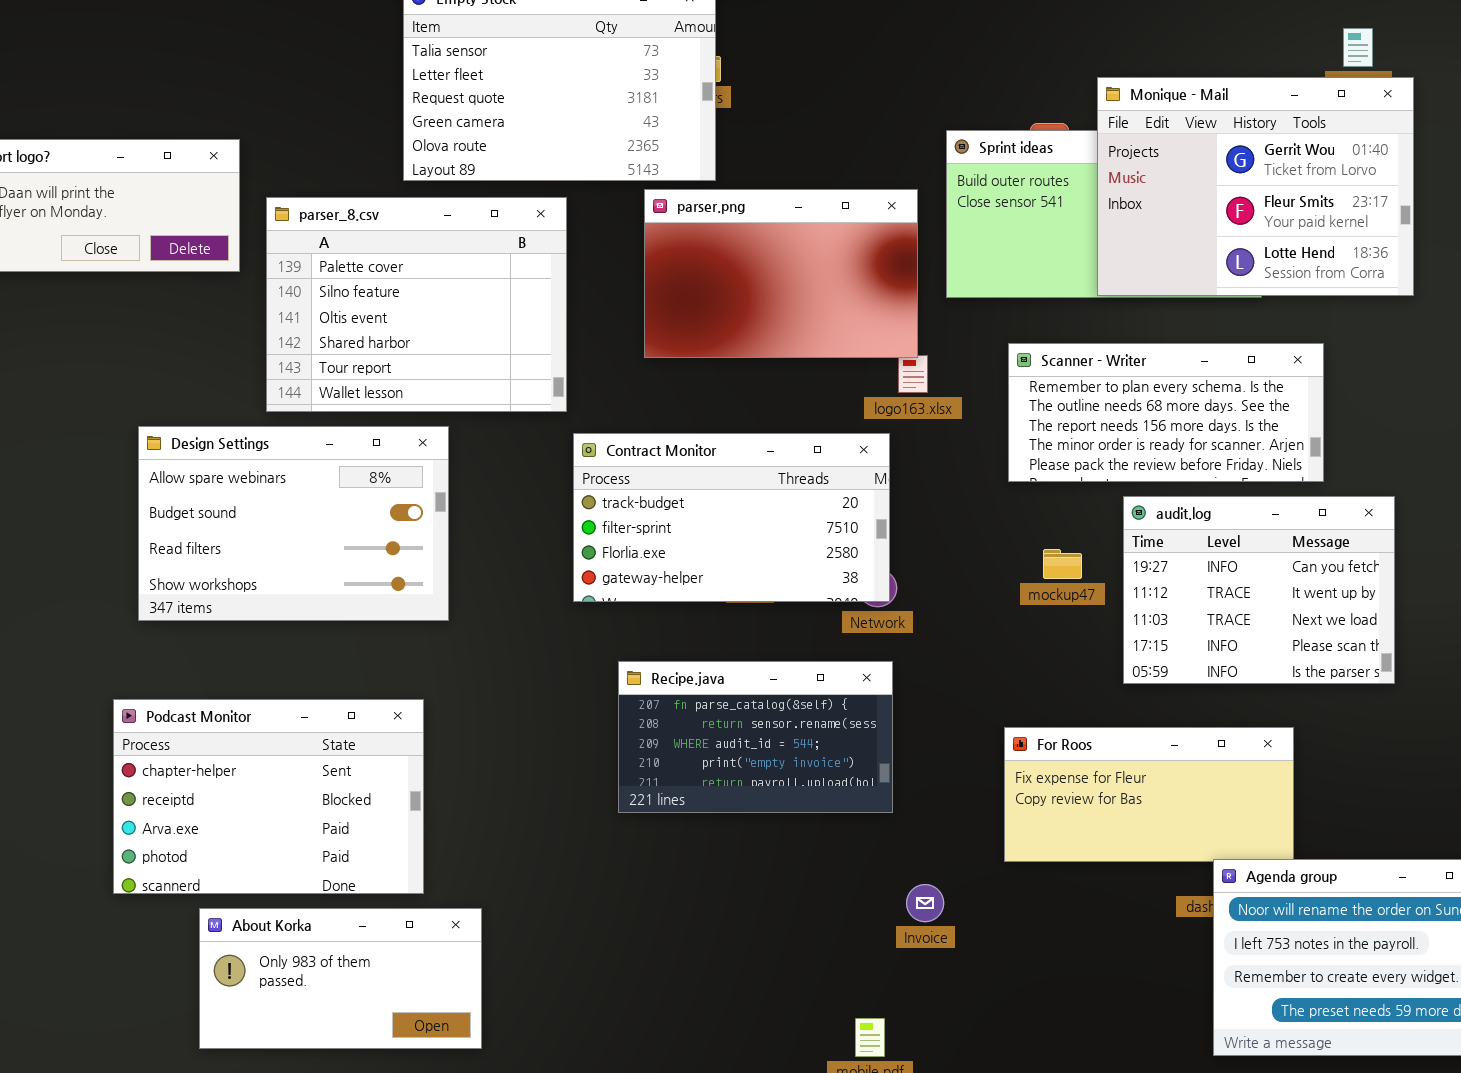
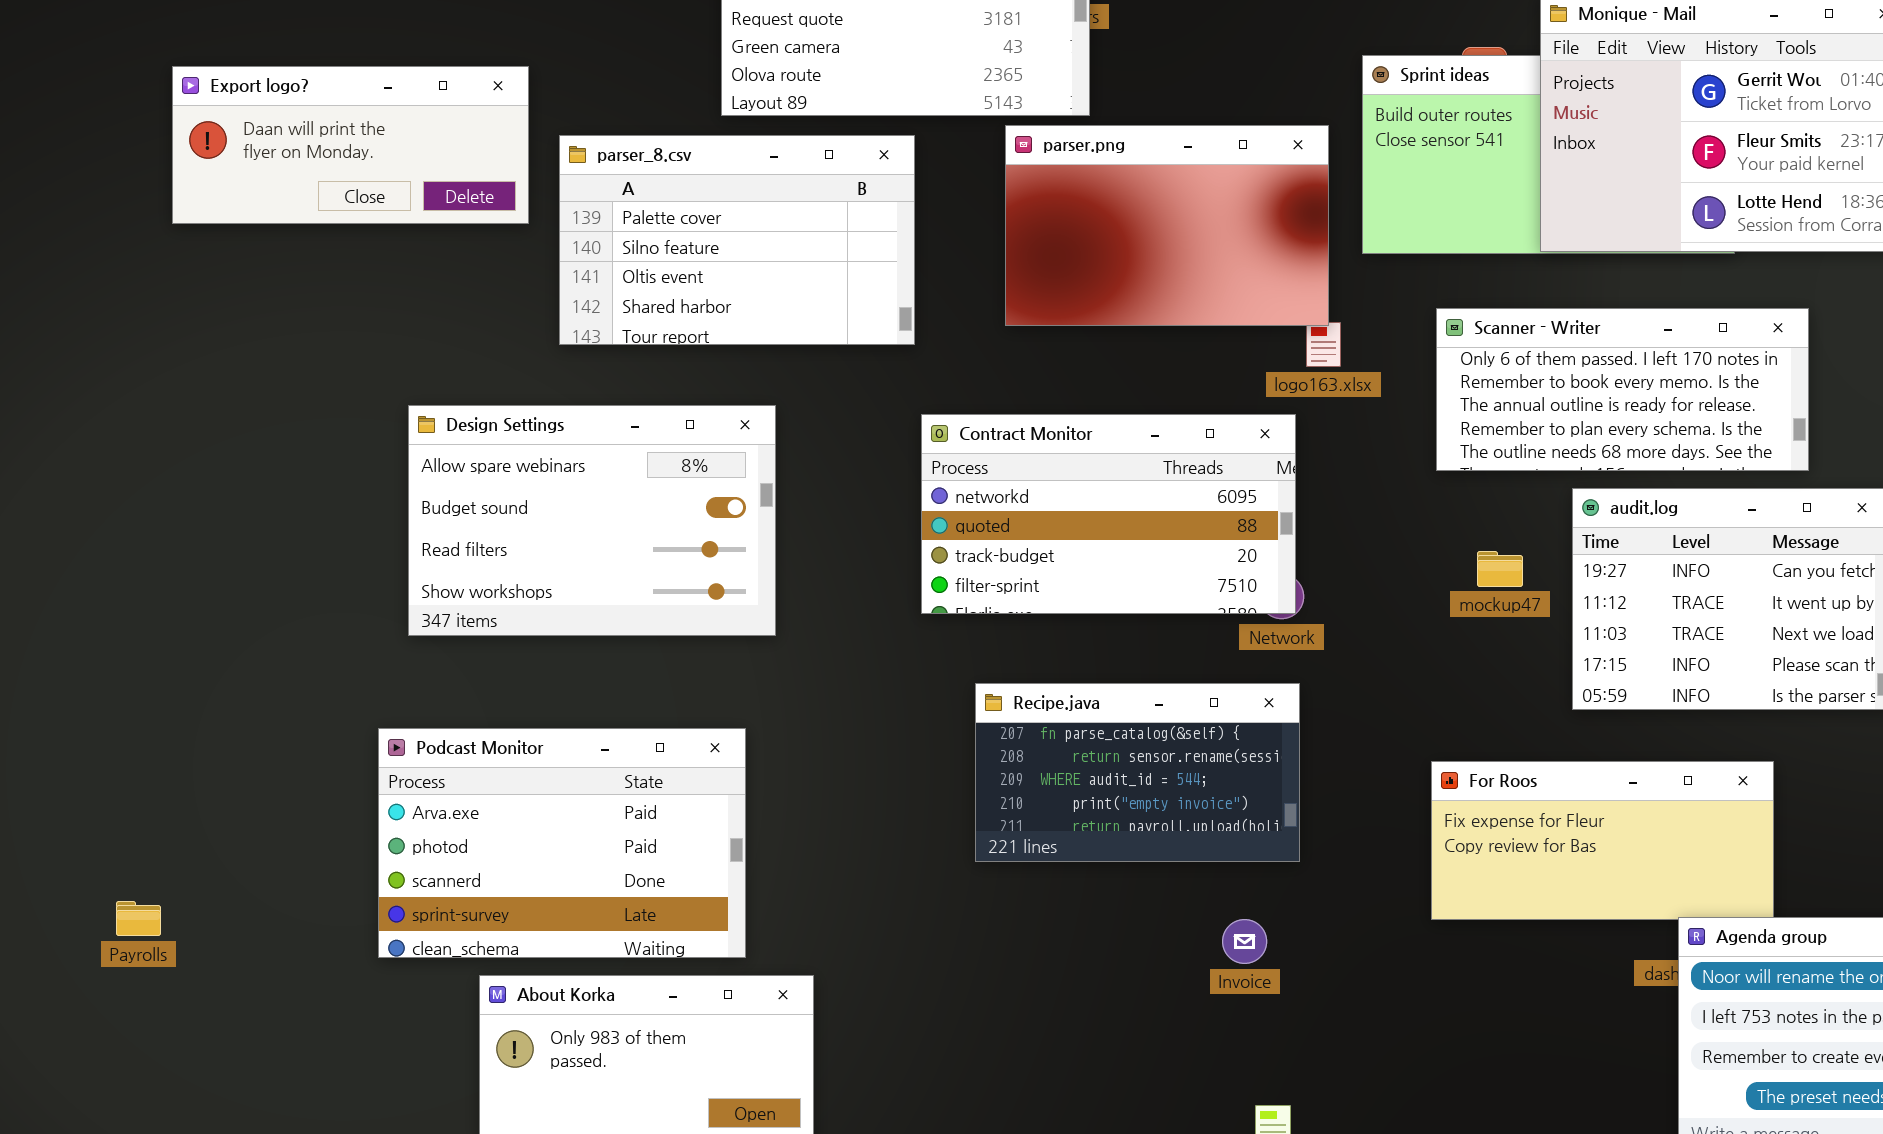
parser_8.csv: [266,197,567,412] -> [559,135,915,345], resized
Scanner - Writer: [1008,343,1324,482] -> [1436,308,1809,471], scrolled up 3 rows
Contract Monitor: [573,433,890,602] -> [921,414,1296,614], scrolled up 2 rows
Podcast Monitor: [113,699,424,894] -> [378,728,746,958], scrolled down 2 rows
Invoice: [906,884,944,922] -> [1222,919,1267,964], moved

